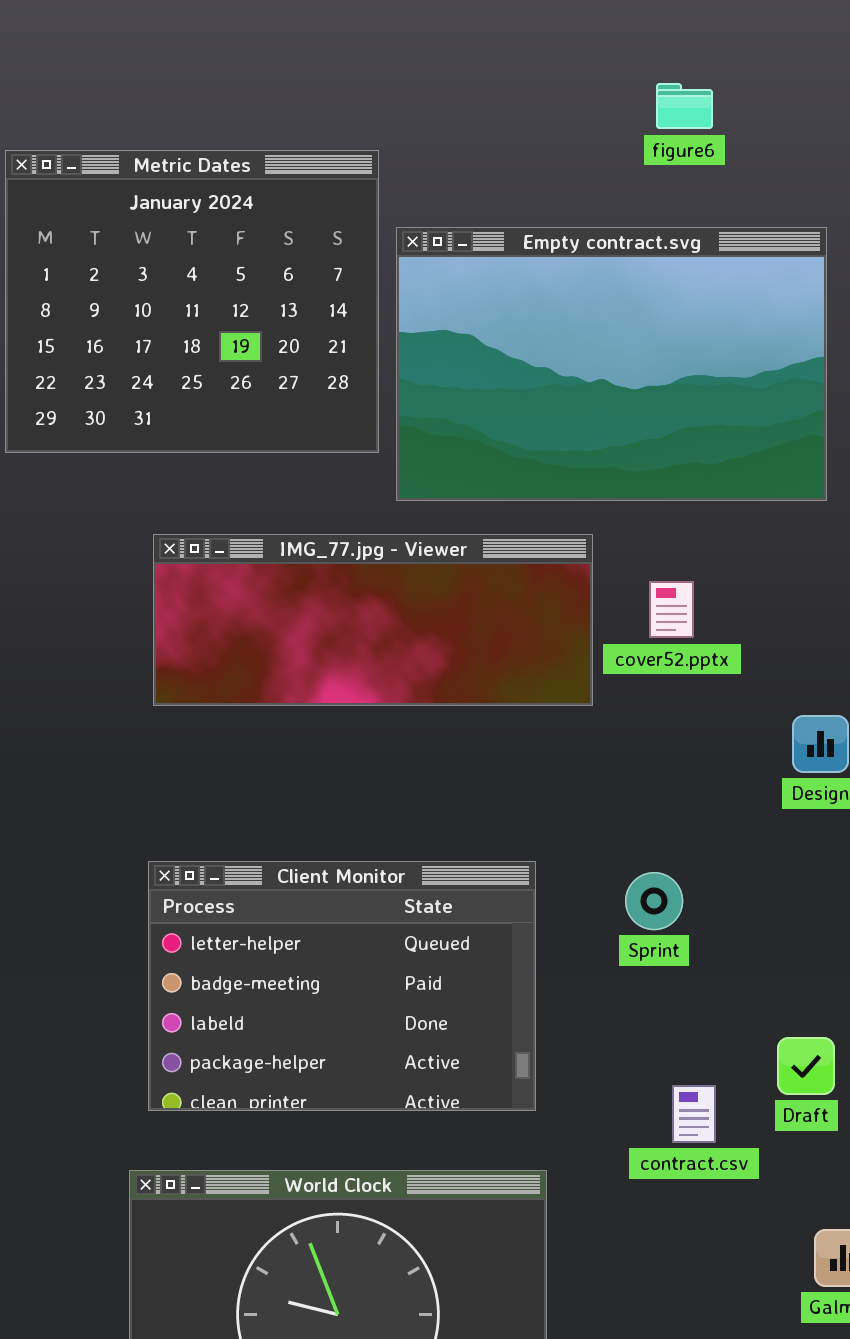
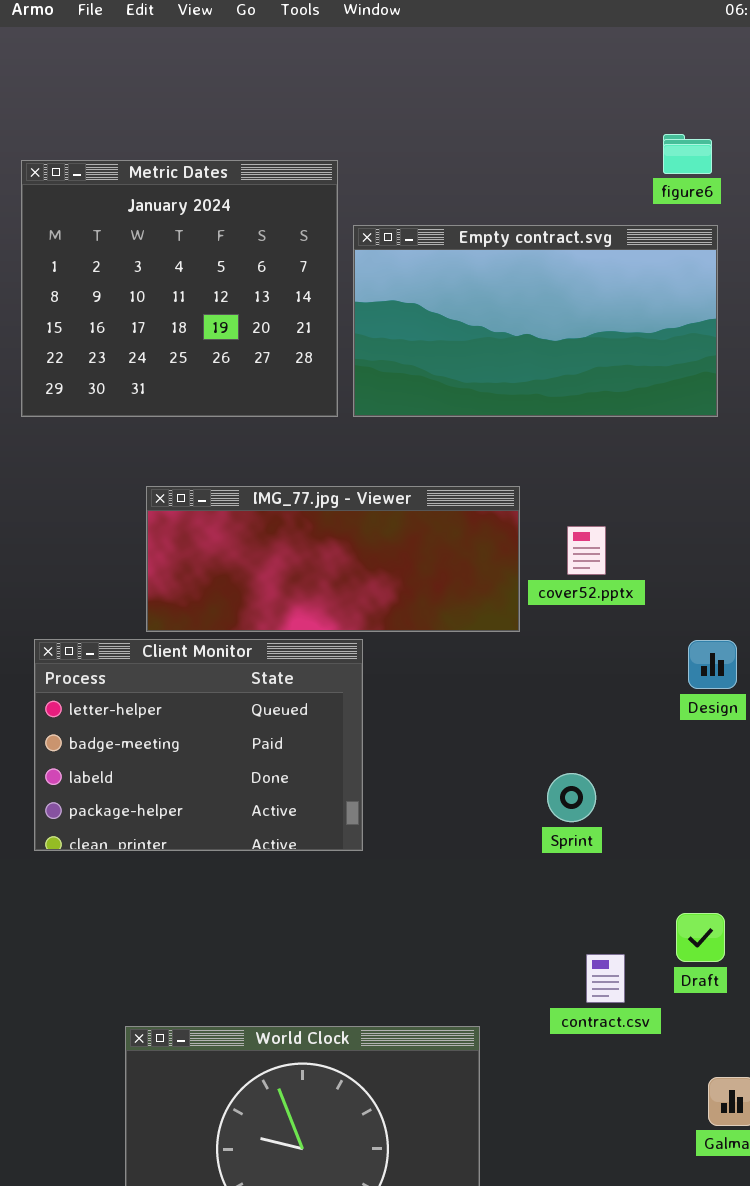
figure6: [656,83,713,129] -> [663,134,712,174], moved
Empty contract.svg: [396,227,827,501] -> [353,225,718,417], resized
Client Monitor: [148,861,536,1111] -> [34,639,363,851], moved

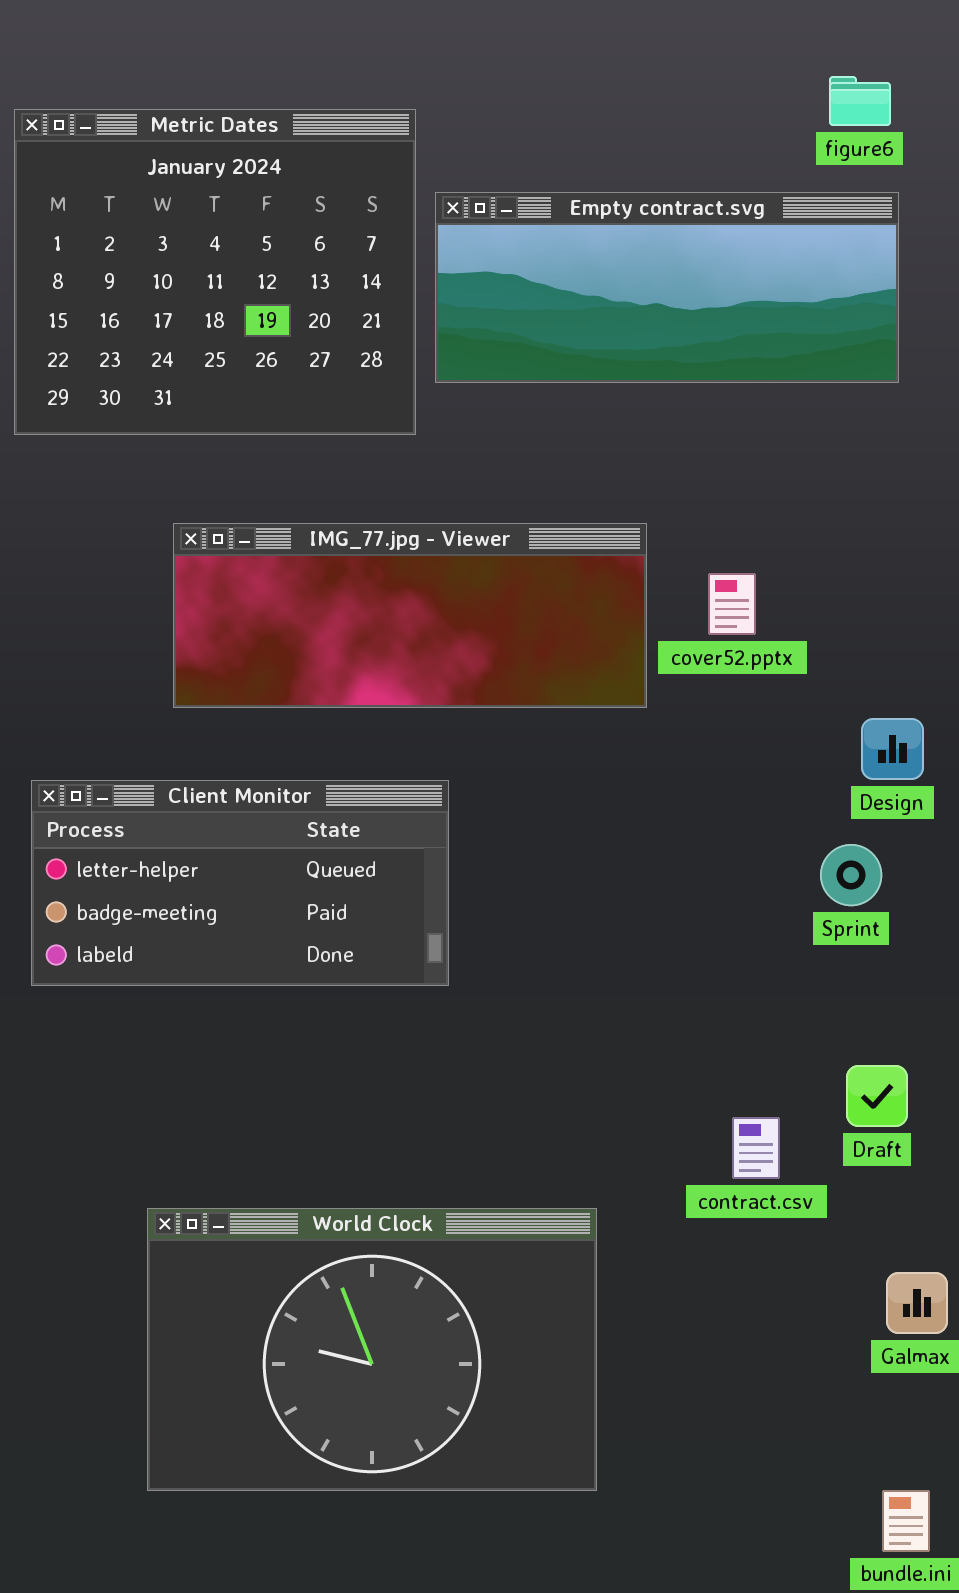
Empty contract.svg: [353,225,718,417] -> [435,192,899,383], resized
Client Monitor: [34,639,363,851] -> [31,780,449,986], resized
Sprint: [547,773,596,822] -> [820,844,882,906], moved

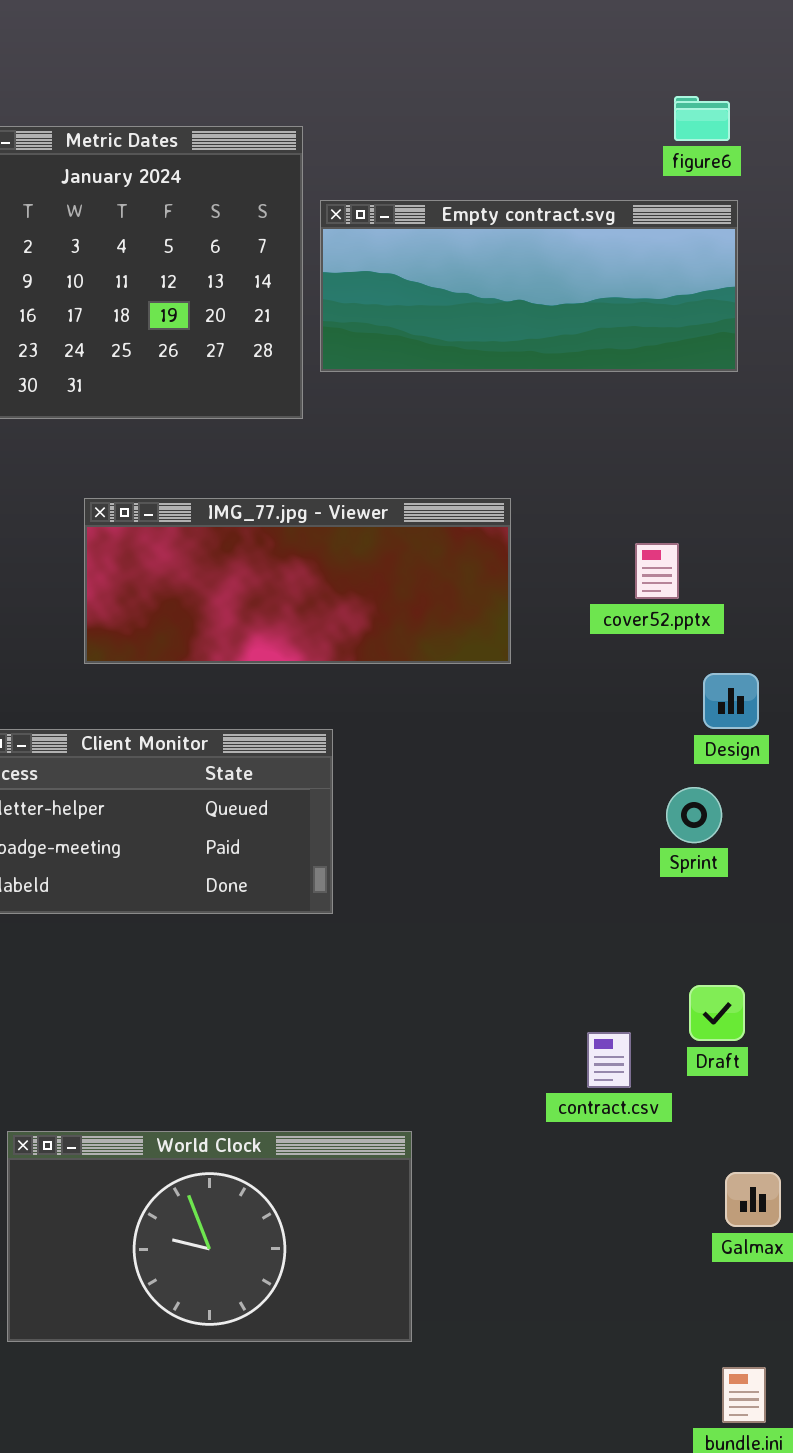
cover52.pptx: [708,573,756,635] -> [635,543,679,599], moved
World Clock: [147,1208,597,1491] -> [7,1131,412,1342], moved, resized

